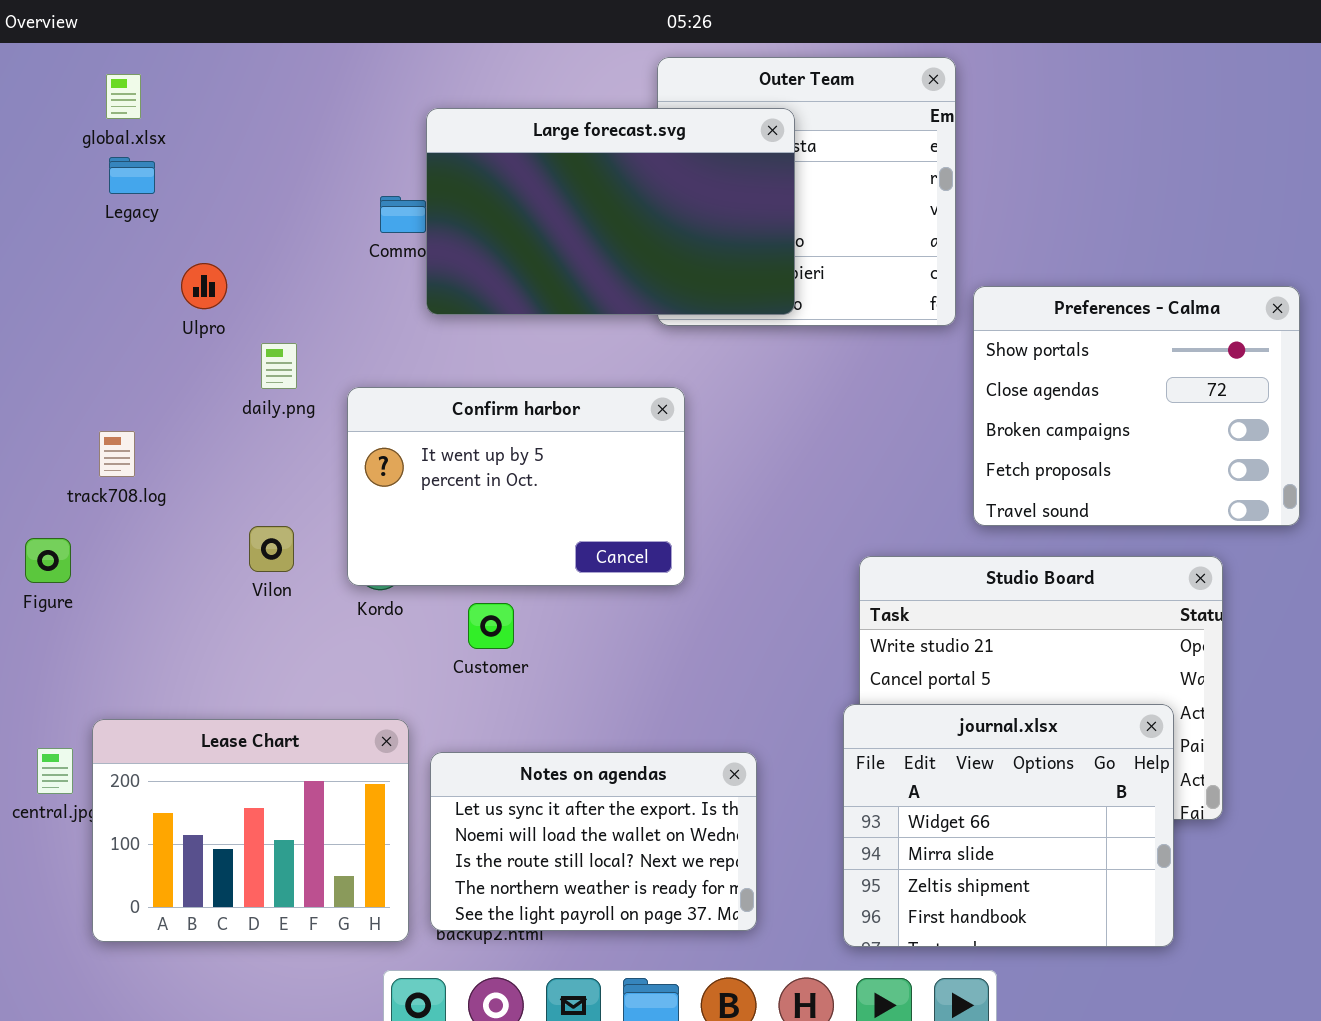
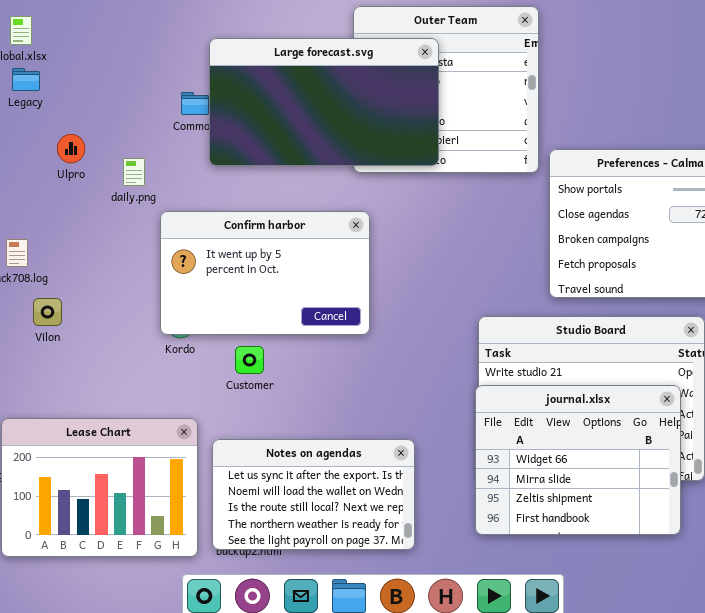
daily.png: [261,343,297,389] -> [123,158,145,186], moved
Vilon: [249,526,294,572] -> [33,298,62,326], moved
journal.xlsx: [843,704,1174,947] -> [475,385,681,535], moved

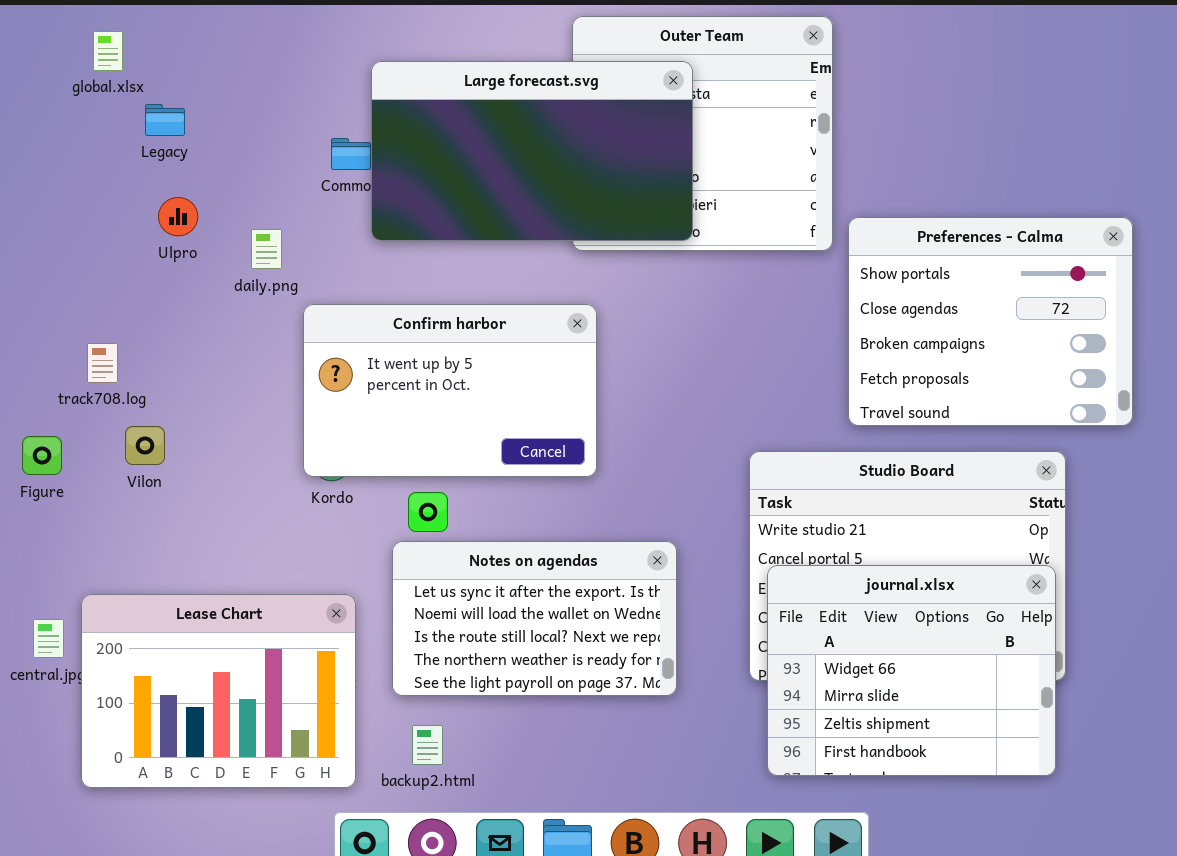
Legacy: [12,68,40,91] -> [145,104,185,136], moved
journal.xlsx: [475,385,681,535] -> [767,565,1056,776], moved
Notes on agendas: [212,439,415,550] -> [392,541,677,696], moved

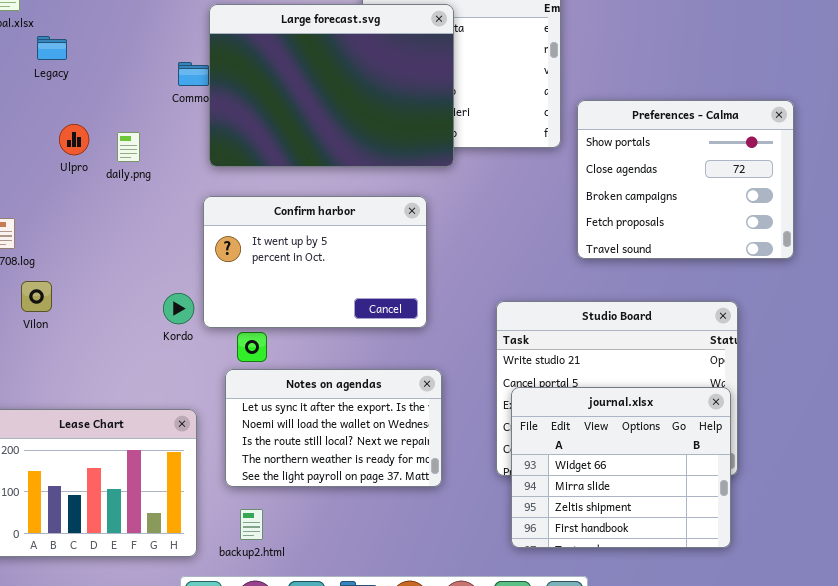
Large forecast.svg: [371,61,693,241] -> [209,4,454,167], resized
Ulpro: [158,197,198,236] -> [59,124,89,155], moved
Preferences - Calma: [848,217,1133,426] -> [577,100,794,259], moved
Confirm harbor: [303,304,597,477] -> [203,196,427,328], moved

